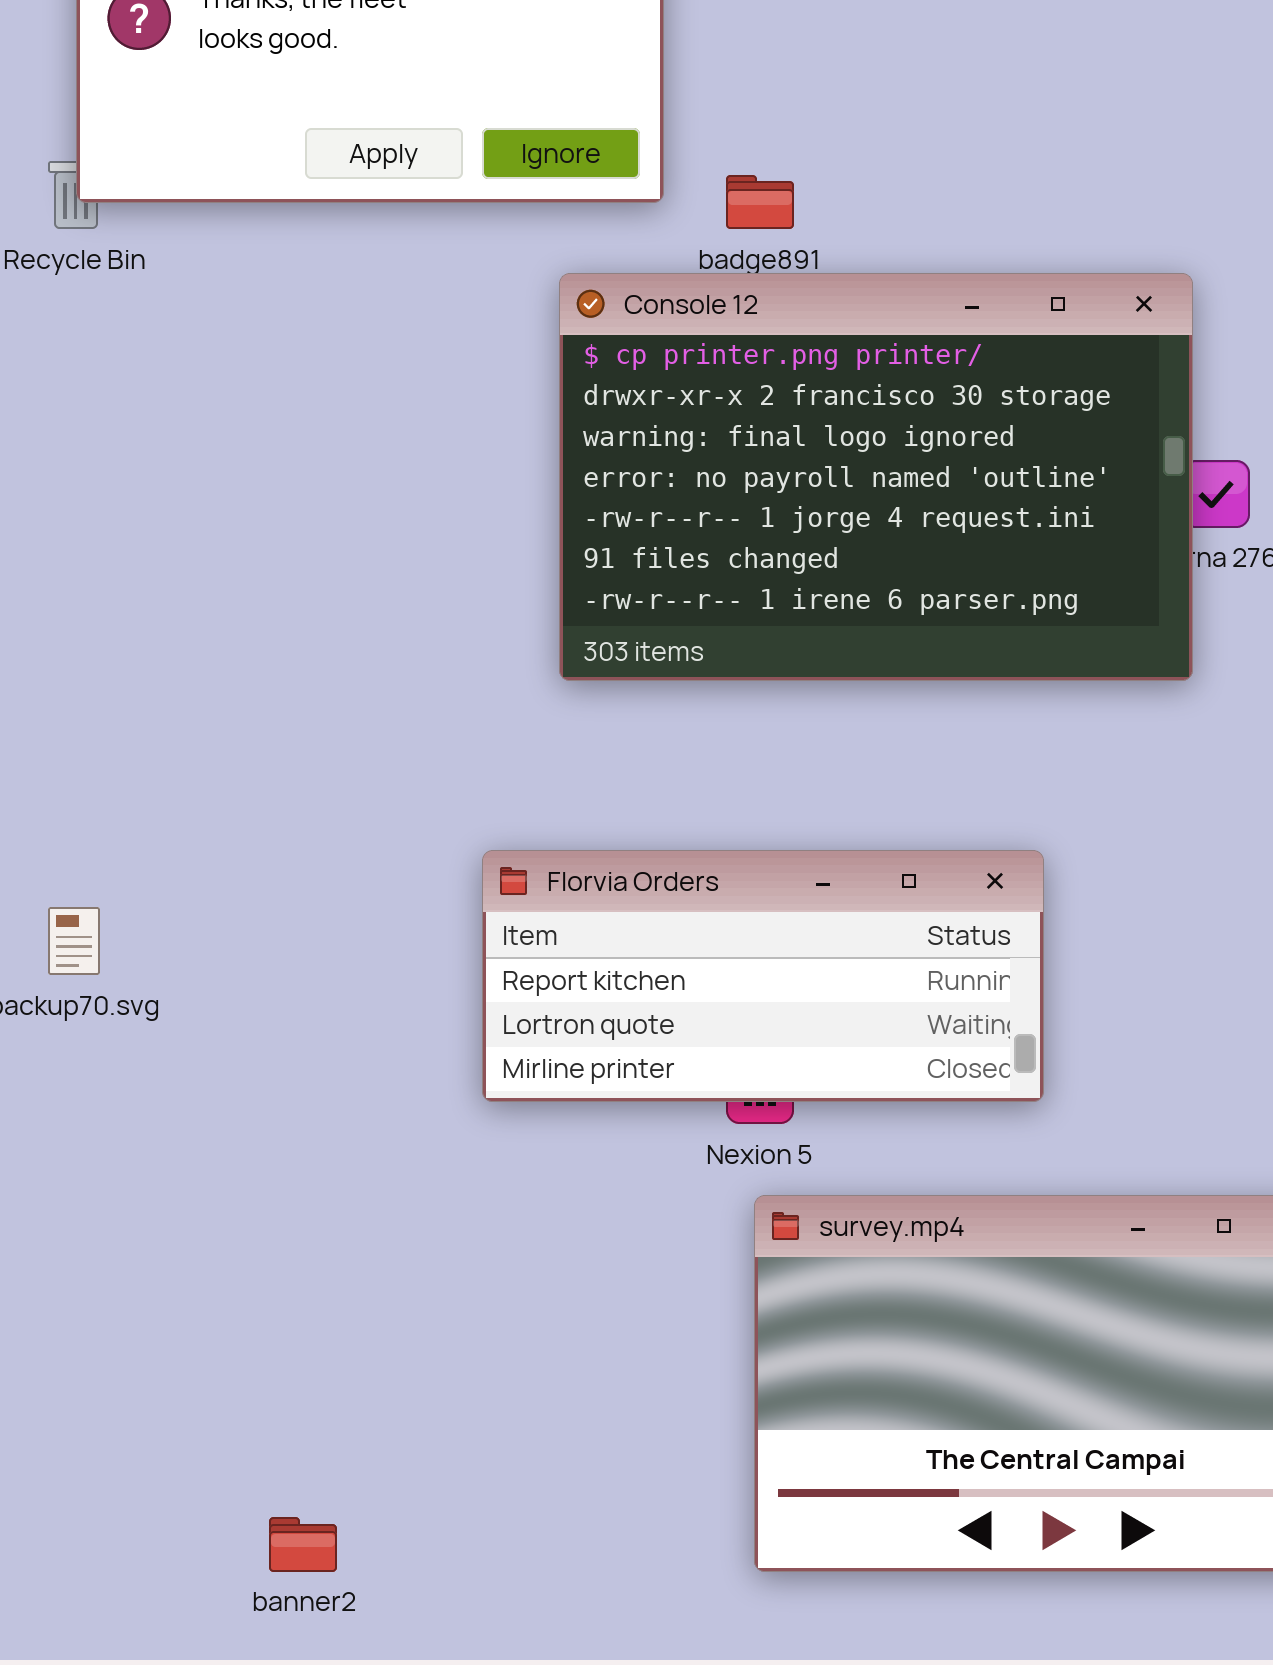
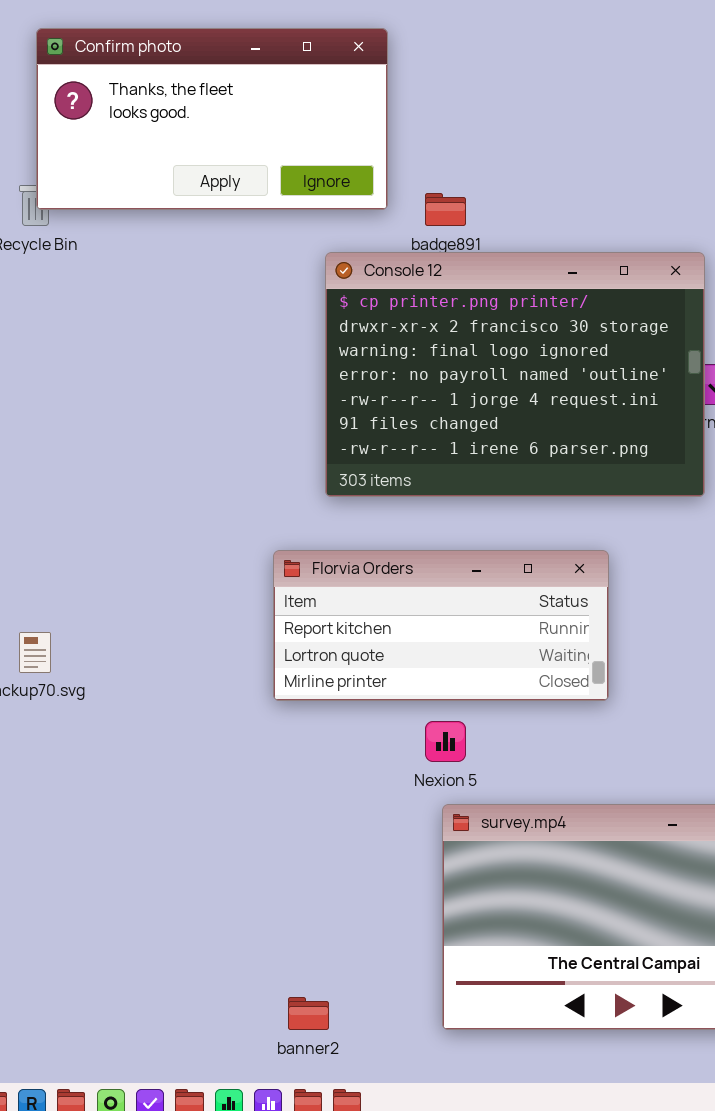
Florvia Orders: [482,850,1044,1102] -> [273,550,609,701], moved
banner2: [269,1517,337,1572] -> [288,997,329,1030], moved

